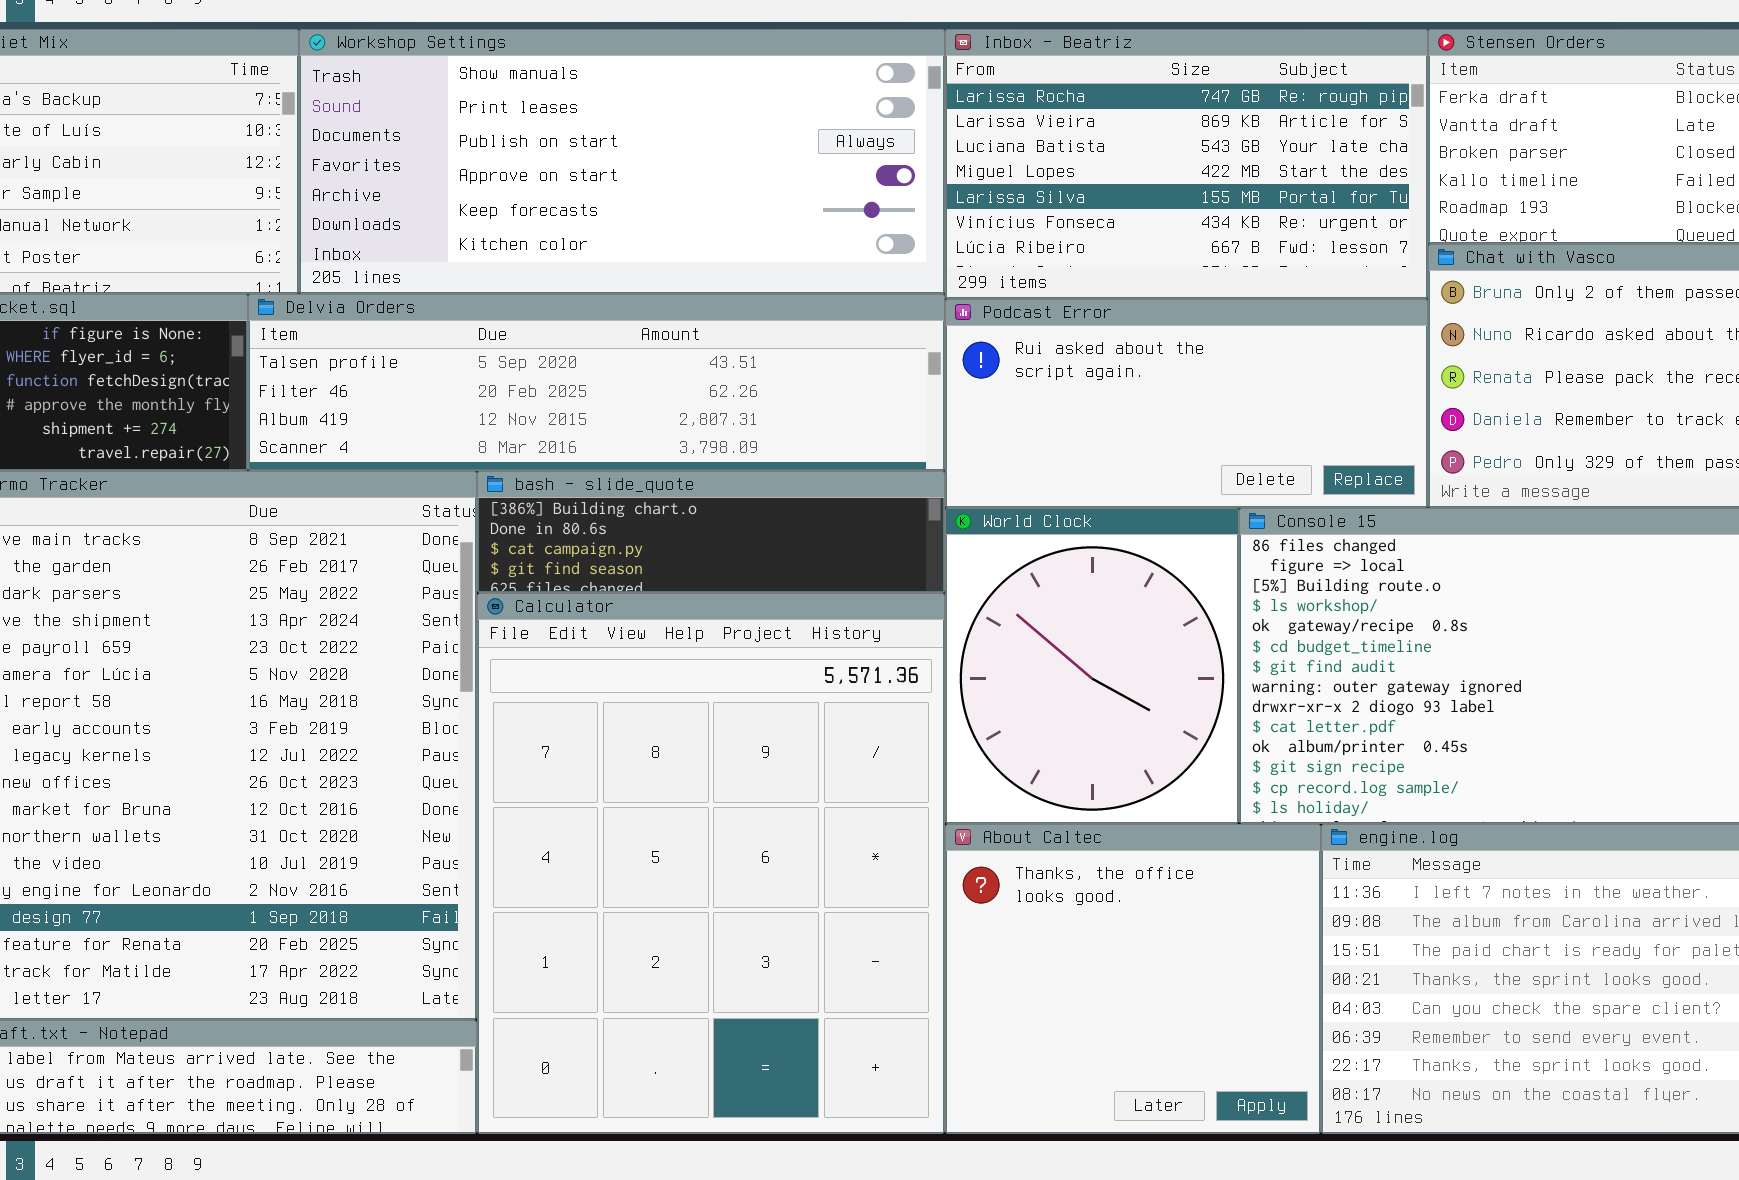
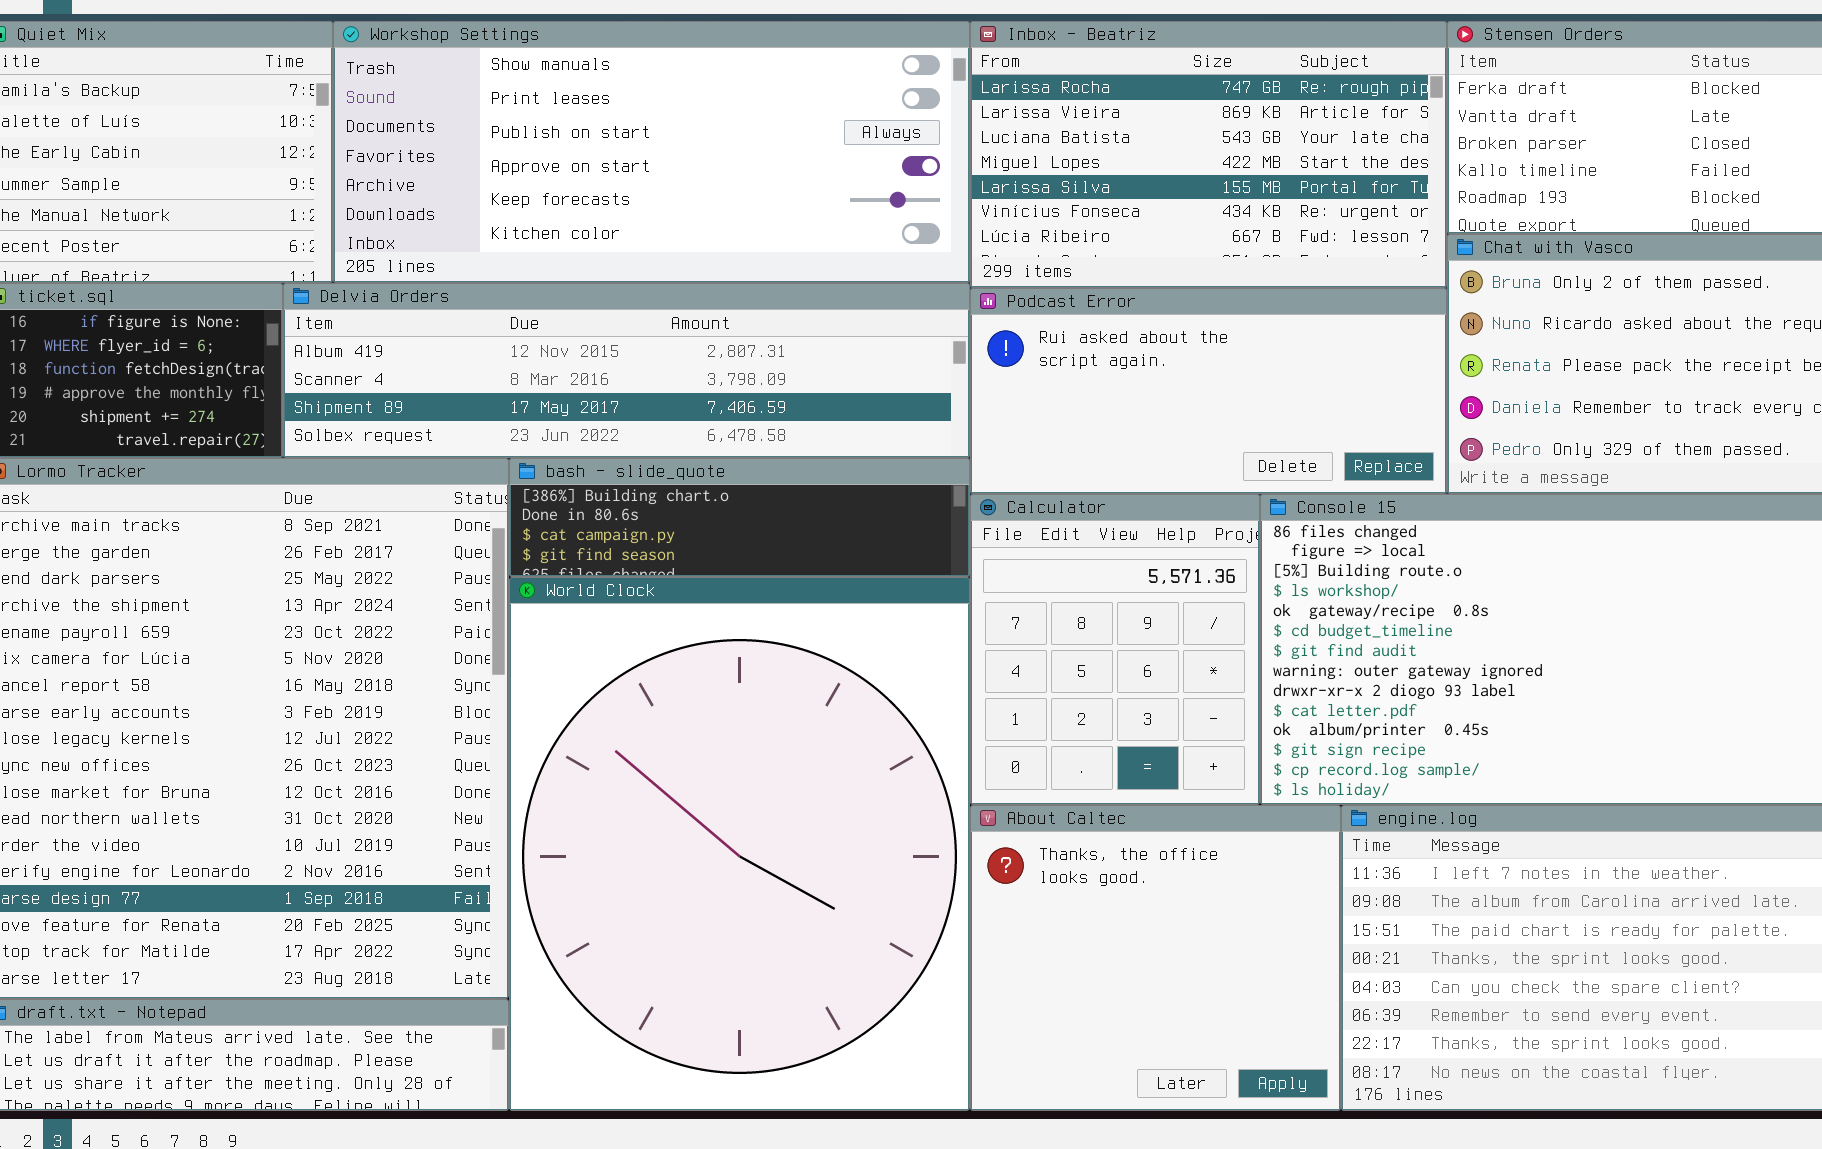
Delvia Orders: [248,294,945,471] -> [283,283,970,458], scrolled down 2 rows
World Clock: [945,508,1239,824] -> [509,577,970,1111], moved, resized
Calculator: [477,593,945,1134] -> [970,494,1260,805], moved, resized

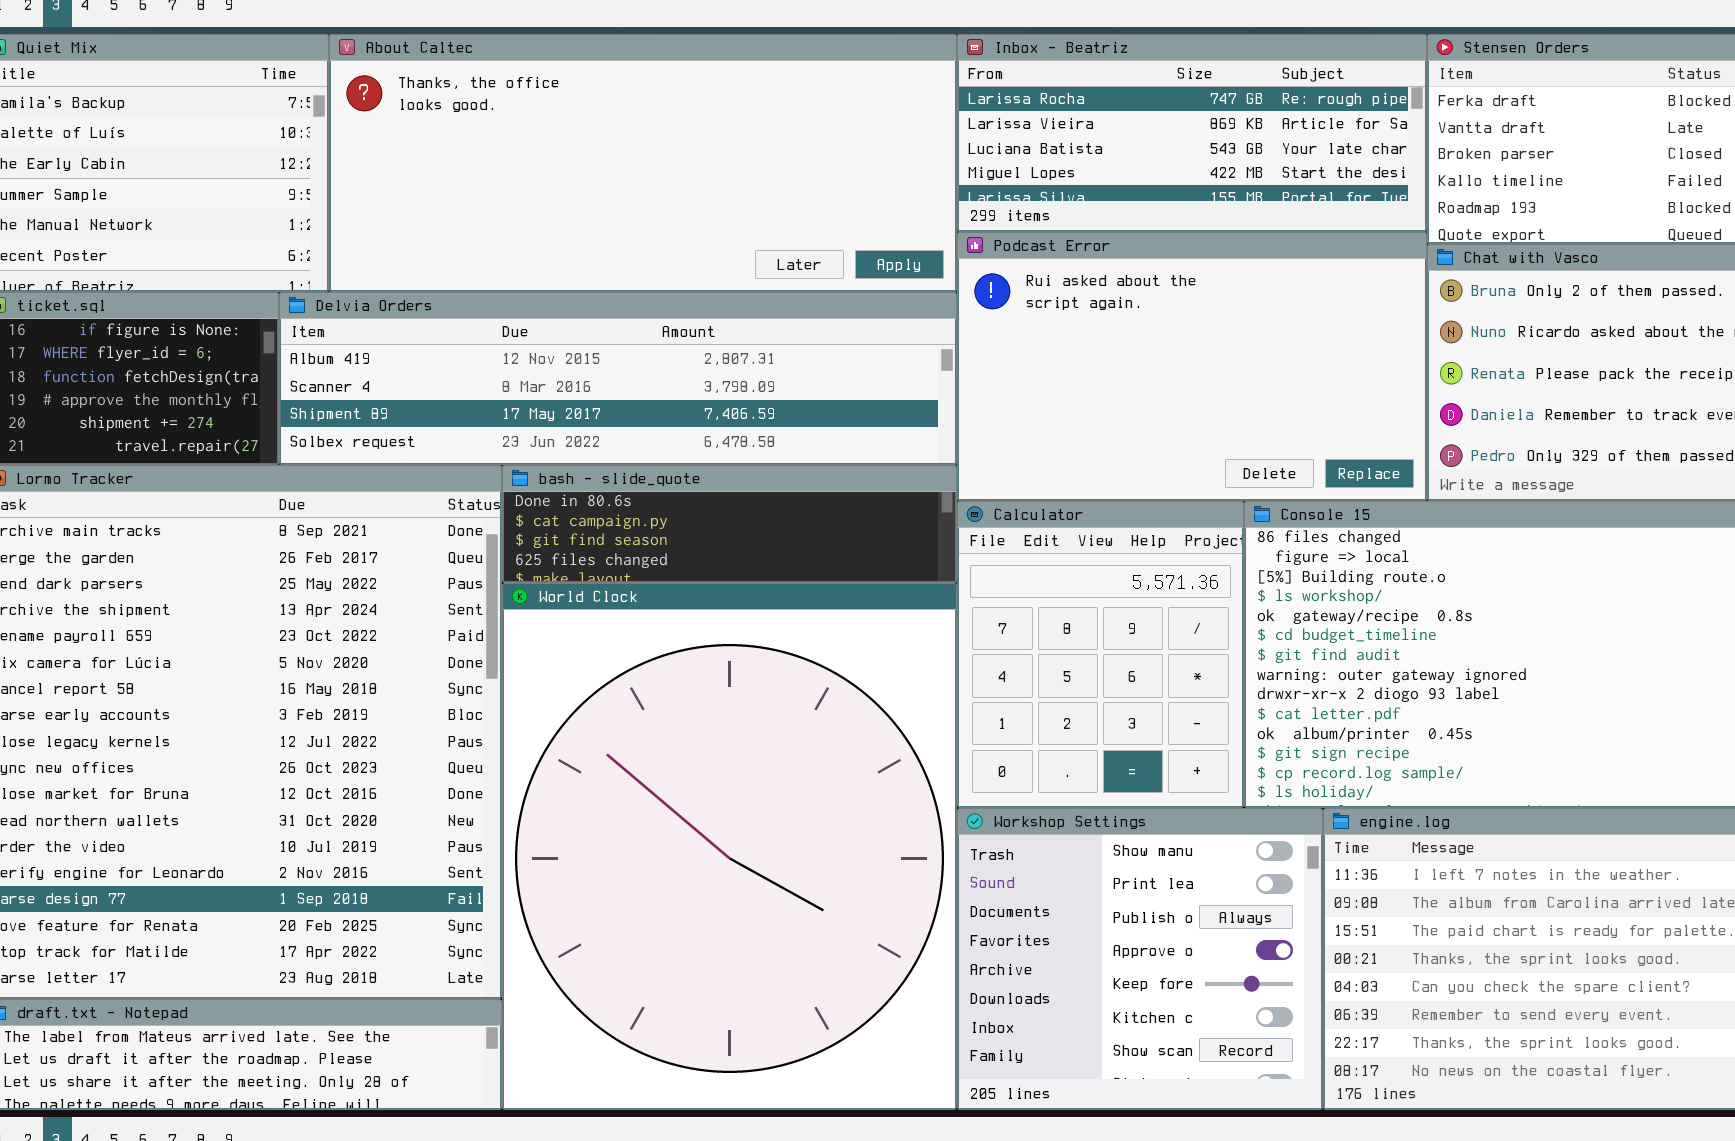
Workshop Settings: [333,21,970,283] -> [957,808,1323,1110], moved, resized
Inbox - Beatriz: [970,21,1447,288] -> [957,34,1427,232], resized
Podcast Error: [970,288,1447,494] -> [957,232,1427,501], resized
bash - slide_quote: [509,458,970,577] -> [502,465,957,583], scrolled down 1 row
About Caltec: [970,805,1341,1111] -> [329,34,957,292], moved, resized

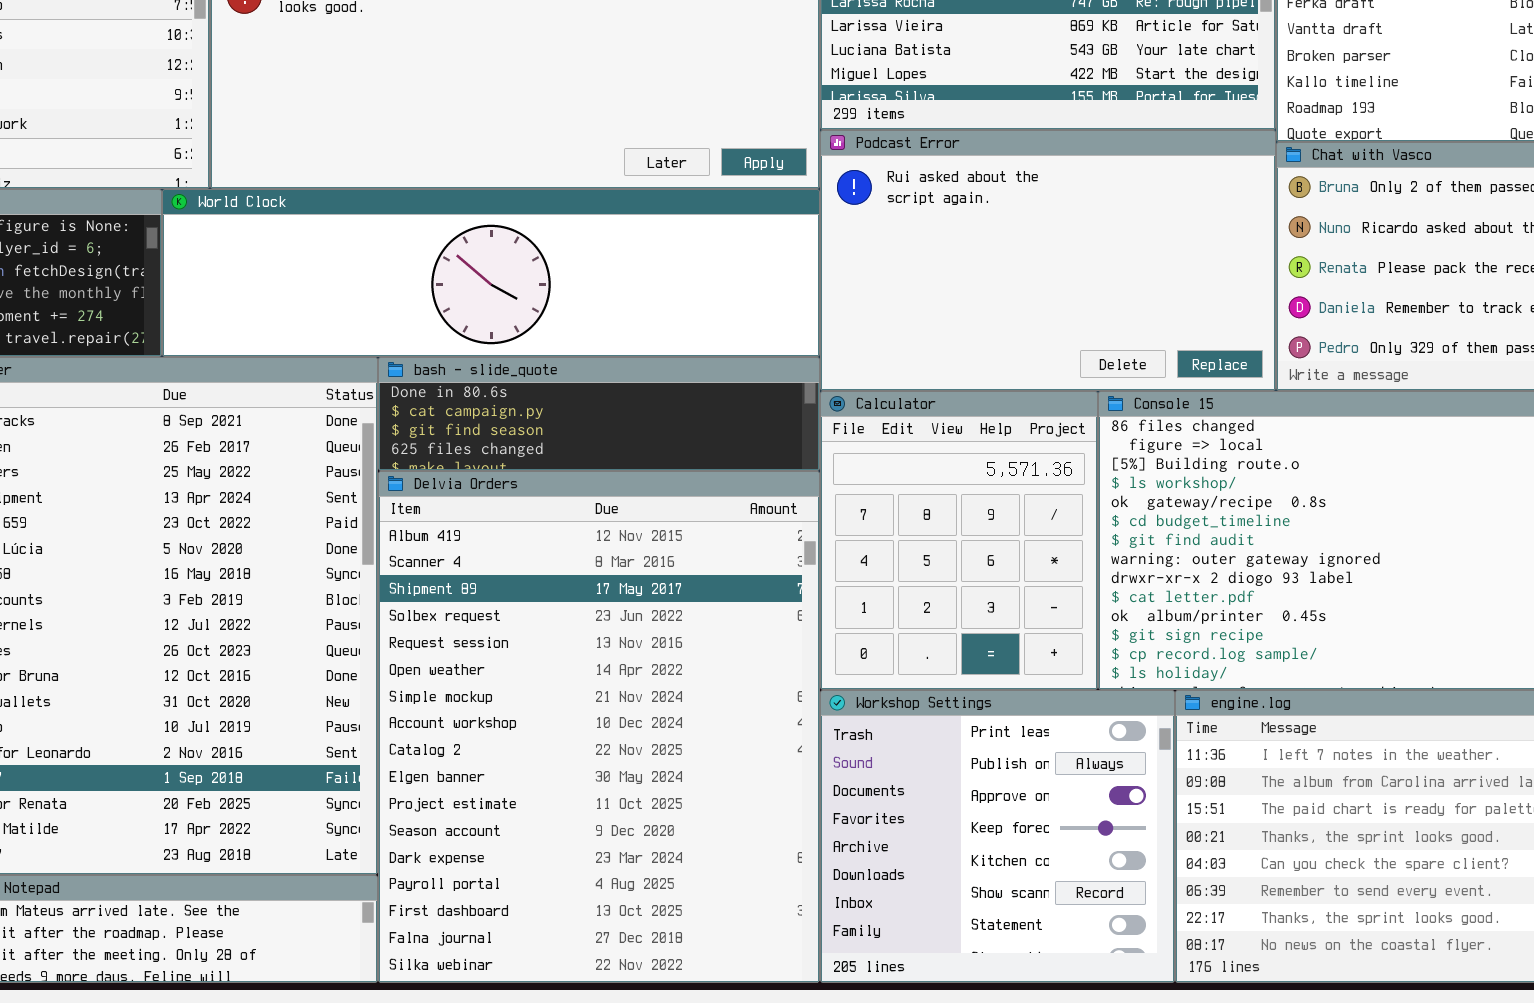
Delvia Orders: [279,292,957,465] -> [378,471,820,983], moved, resized
World Clock: [502,583,957,1110] -> [162,189,820,357], moved, resized
Workshop Settings: [957,808,1323,1110] -> [820,690,1175,983], scrolled down 1 row

